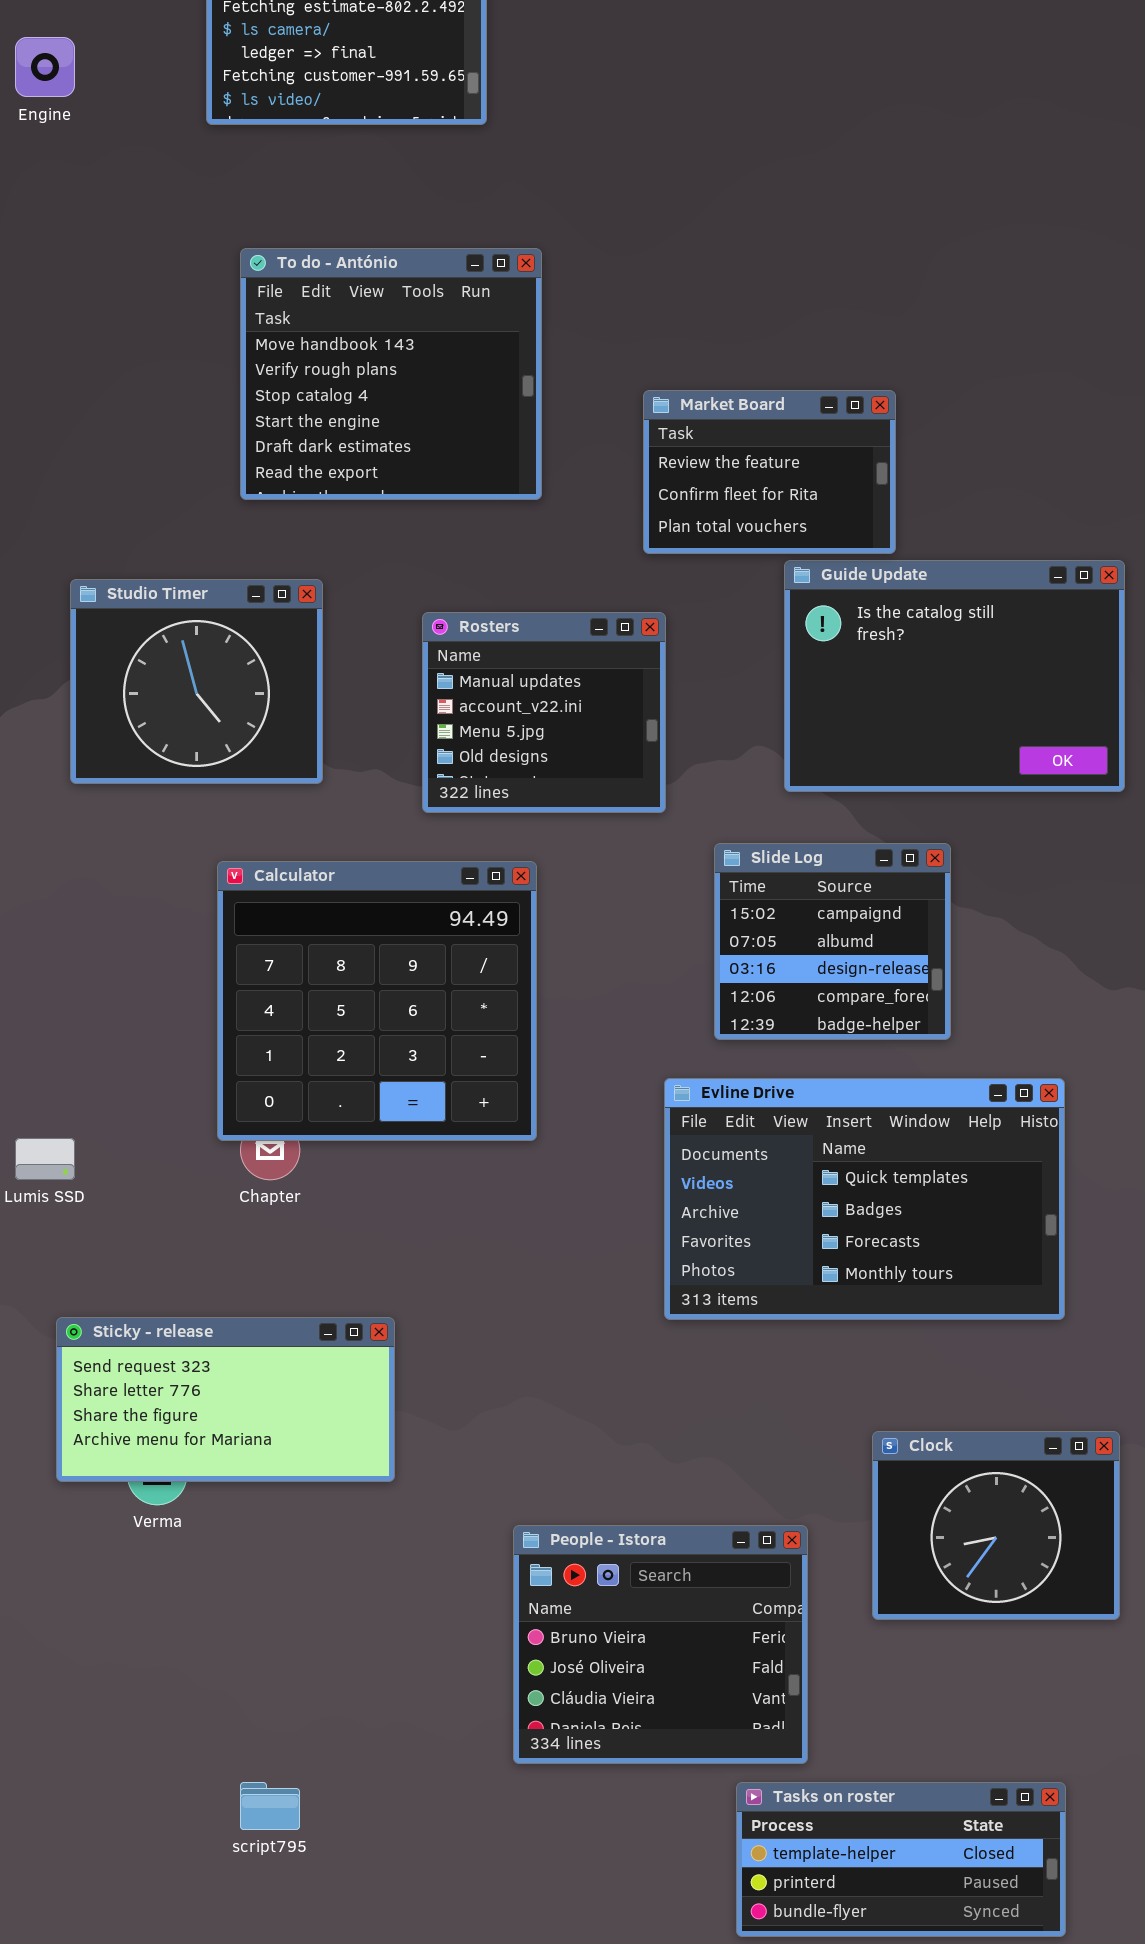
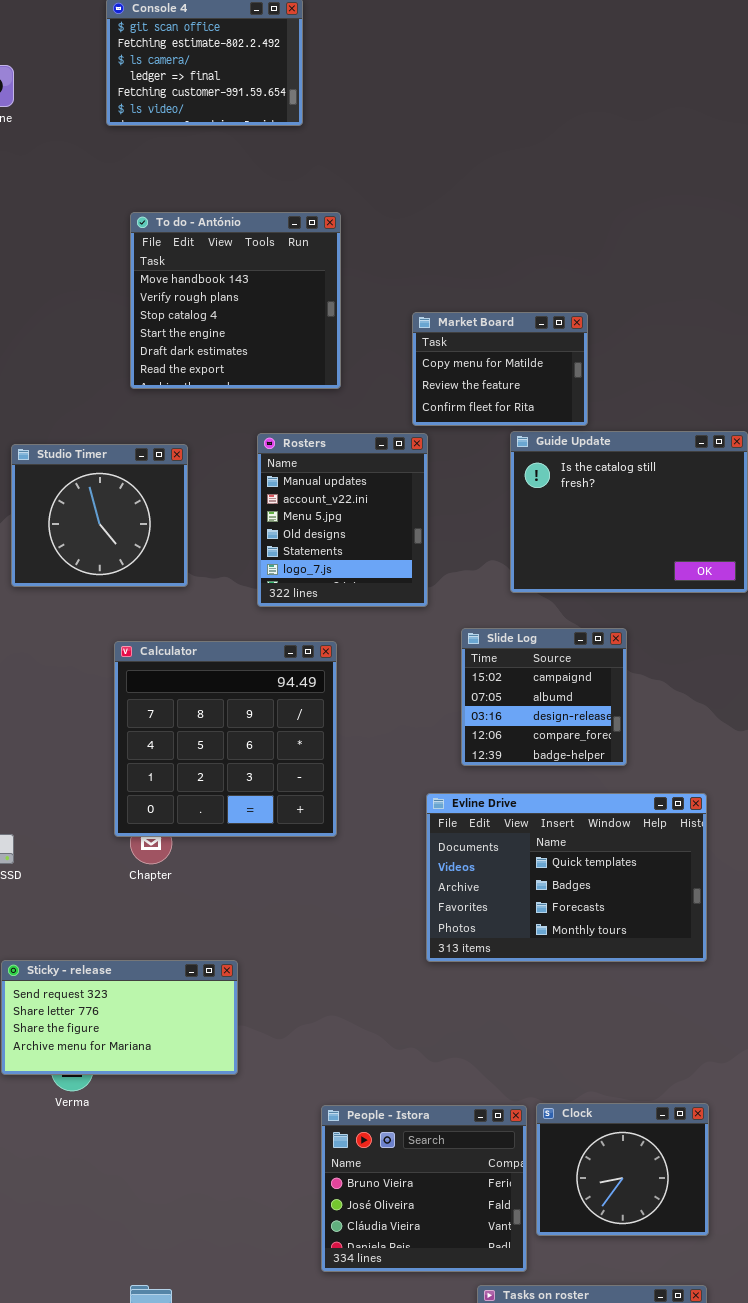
Market Board: [643,390,896,554] -> [412,312,588,426], scrolled up 1 row
Rosters: [422,612,666,813] -> [257,433,428,607], resized
Clock: [872,1431,1120,1620] -> [536,1103,709,1236], moved

